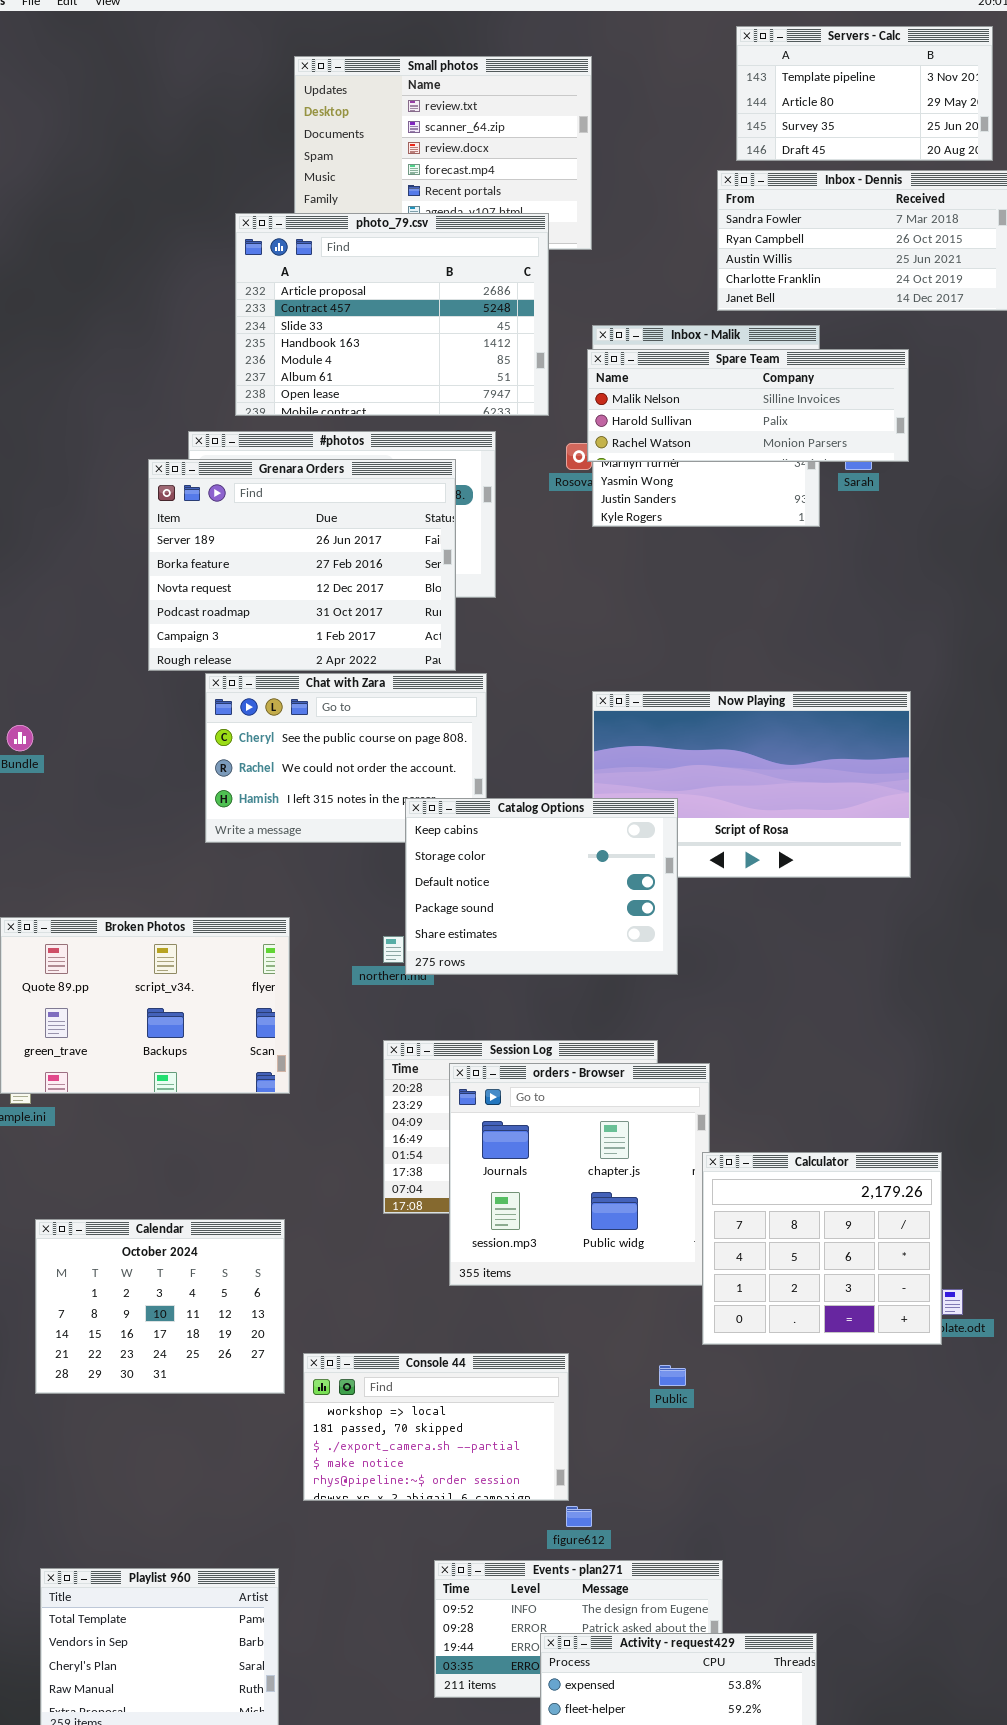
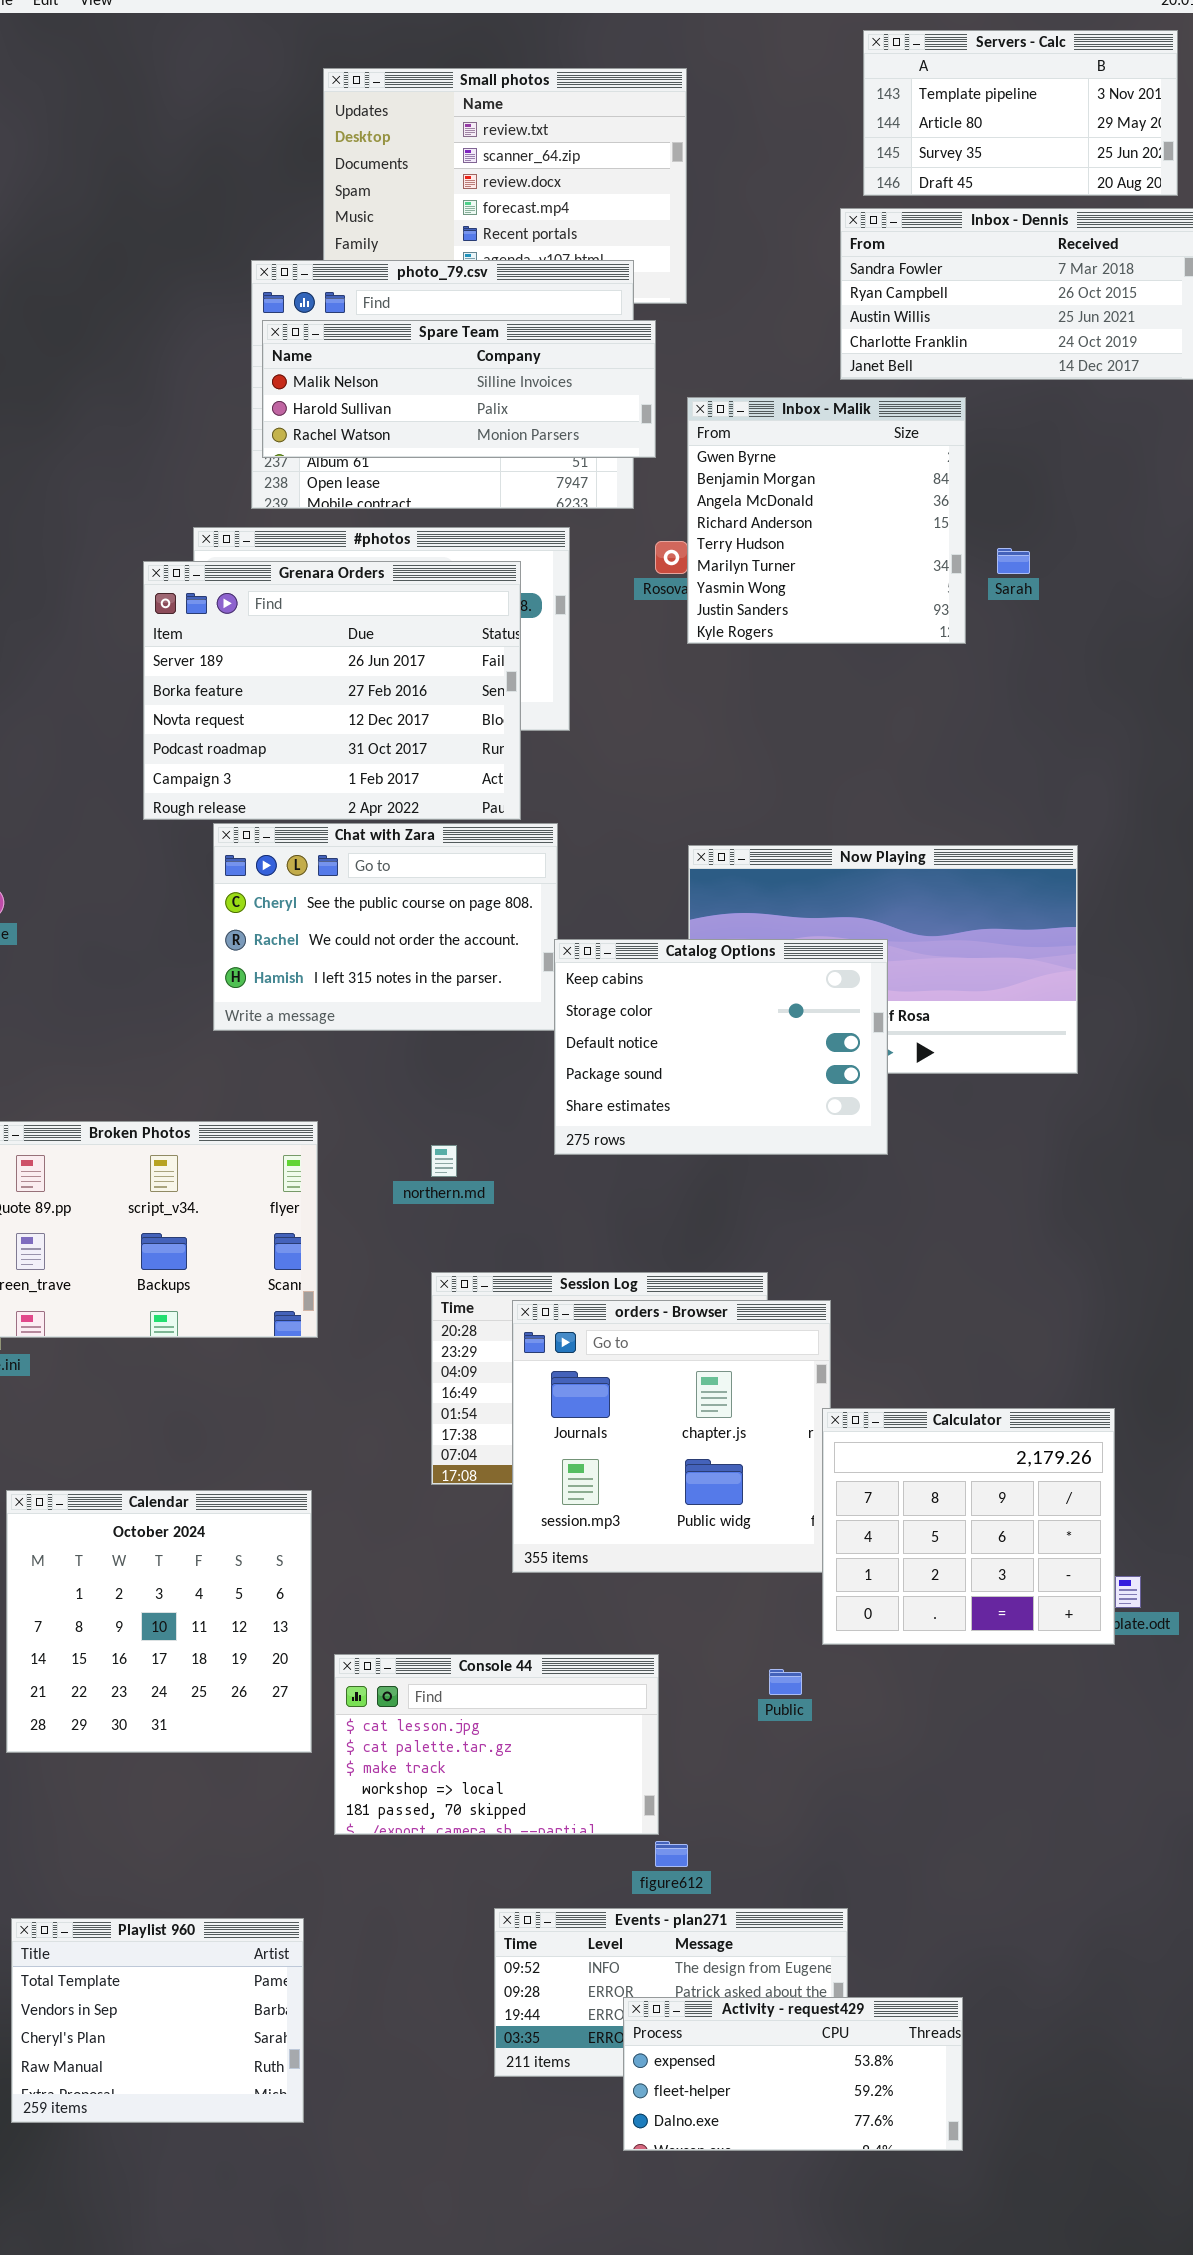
Spare Team: [587,349,909,462] -> [262,320,656,458], moved
Catalog Options: [405,798,678,975] -> [554,939,888,1155], moved
Calendar: [35,1219,285,1394] -> [6,1490,312,1753], resized
Console 44: [303,1353,569,1501] -> [334,1654,659,1835], scrolled up 3 rows

